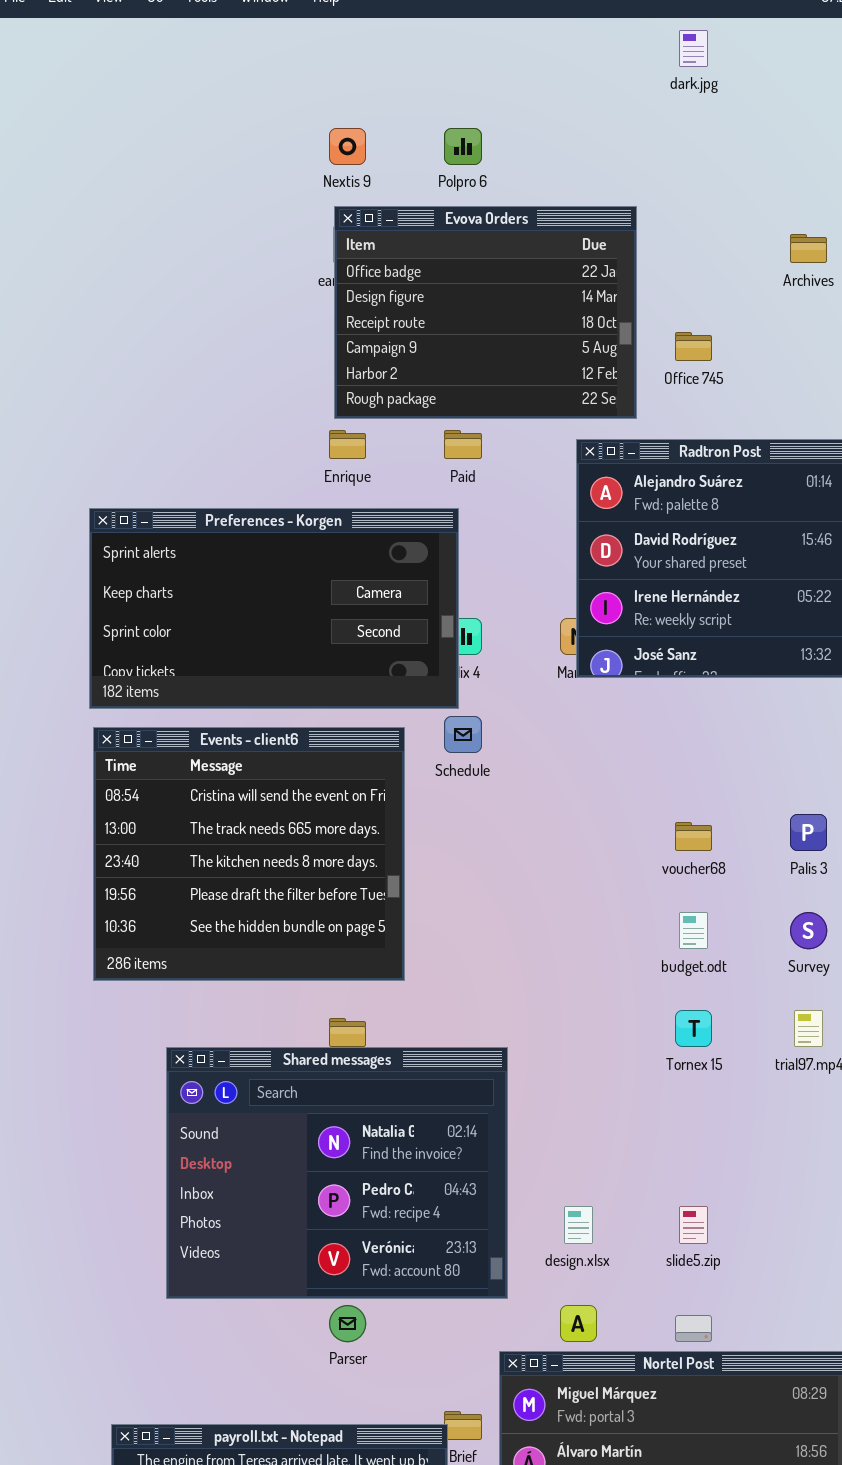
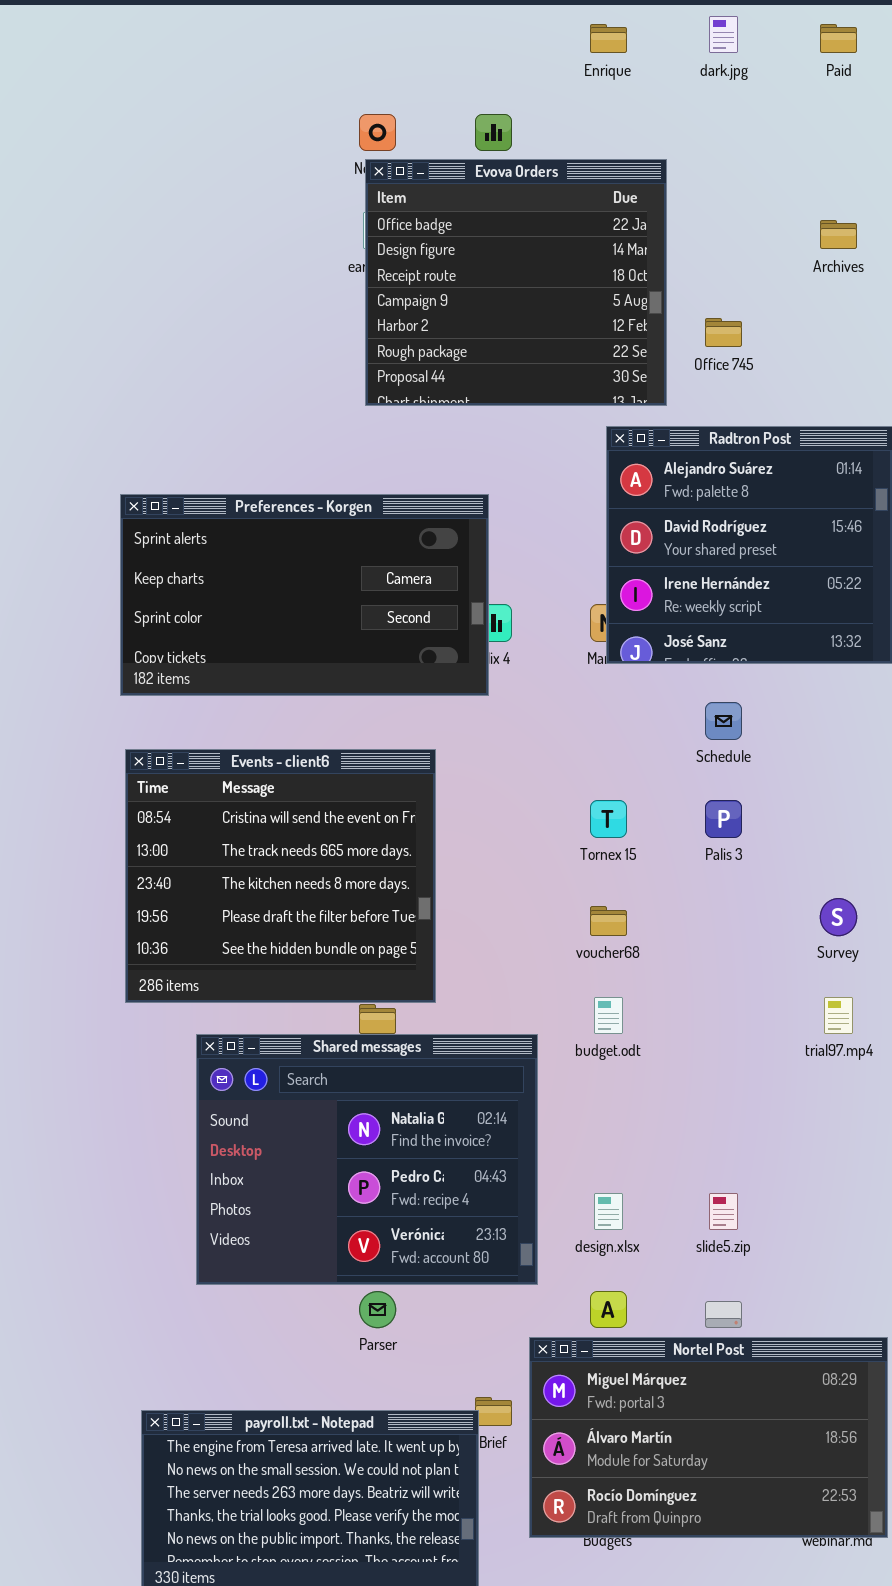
Evova Orders: [334,206,637,419] -> [365,159,667,406], resized
Enrique: [329,430,366,459] -> [590,24,627,53], moved
Paid: [444,430,482,459] -> [820,24,857,53], moved
Schedule: [444,716,482,753] -> [705,702,742,740], moved
Events - client6: [93,727,405,981] -> [125,749,436,1003], moved
Palis 3: [790,814,827,851] -> [705,800,742,838], moved
voucher68: [675,822,712,851] -> [590,906,627,936], moved
budget.odt: [679,912,708,949] -> [594,997,623,1034], moved
Tornex 15: [675,1010,712,1047] -> [590,800,627,838], moved

